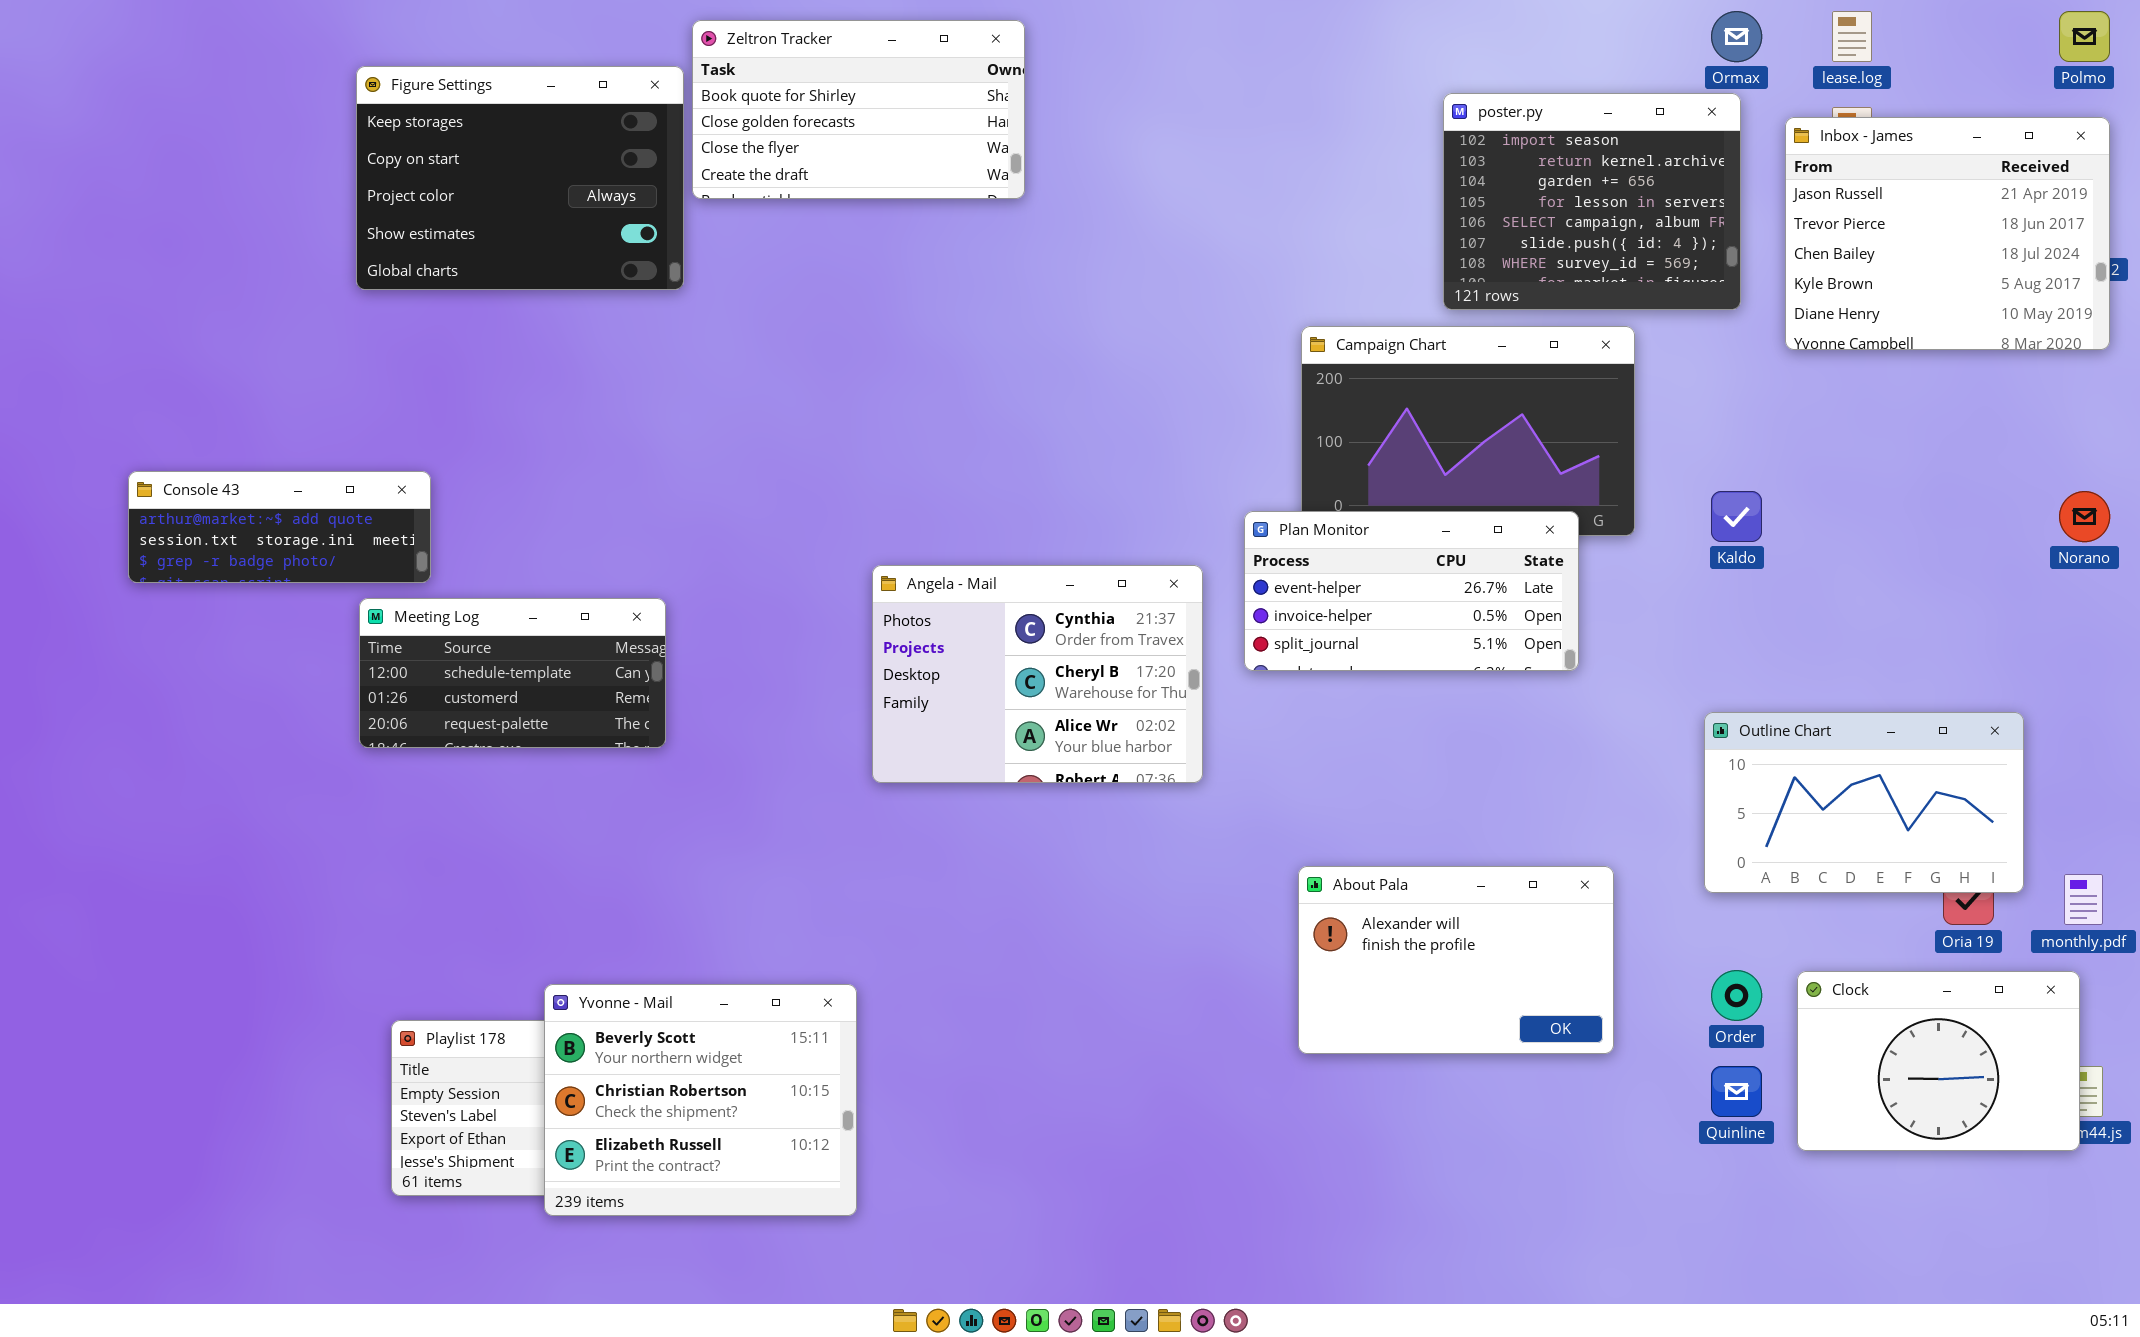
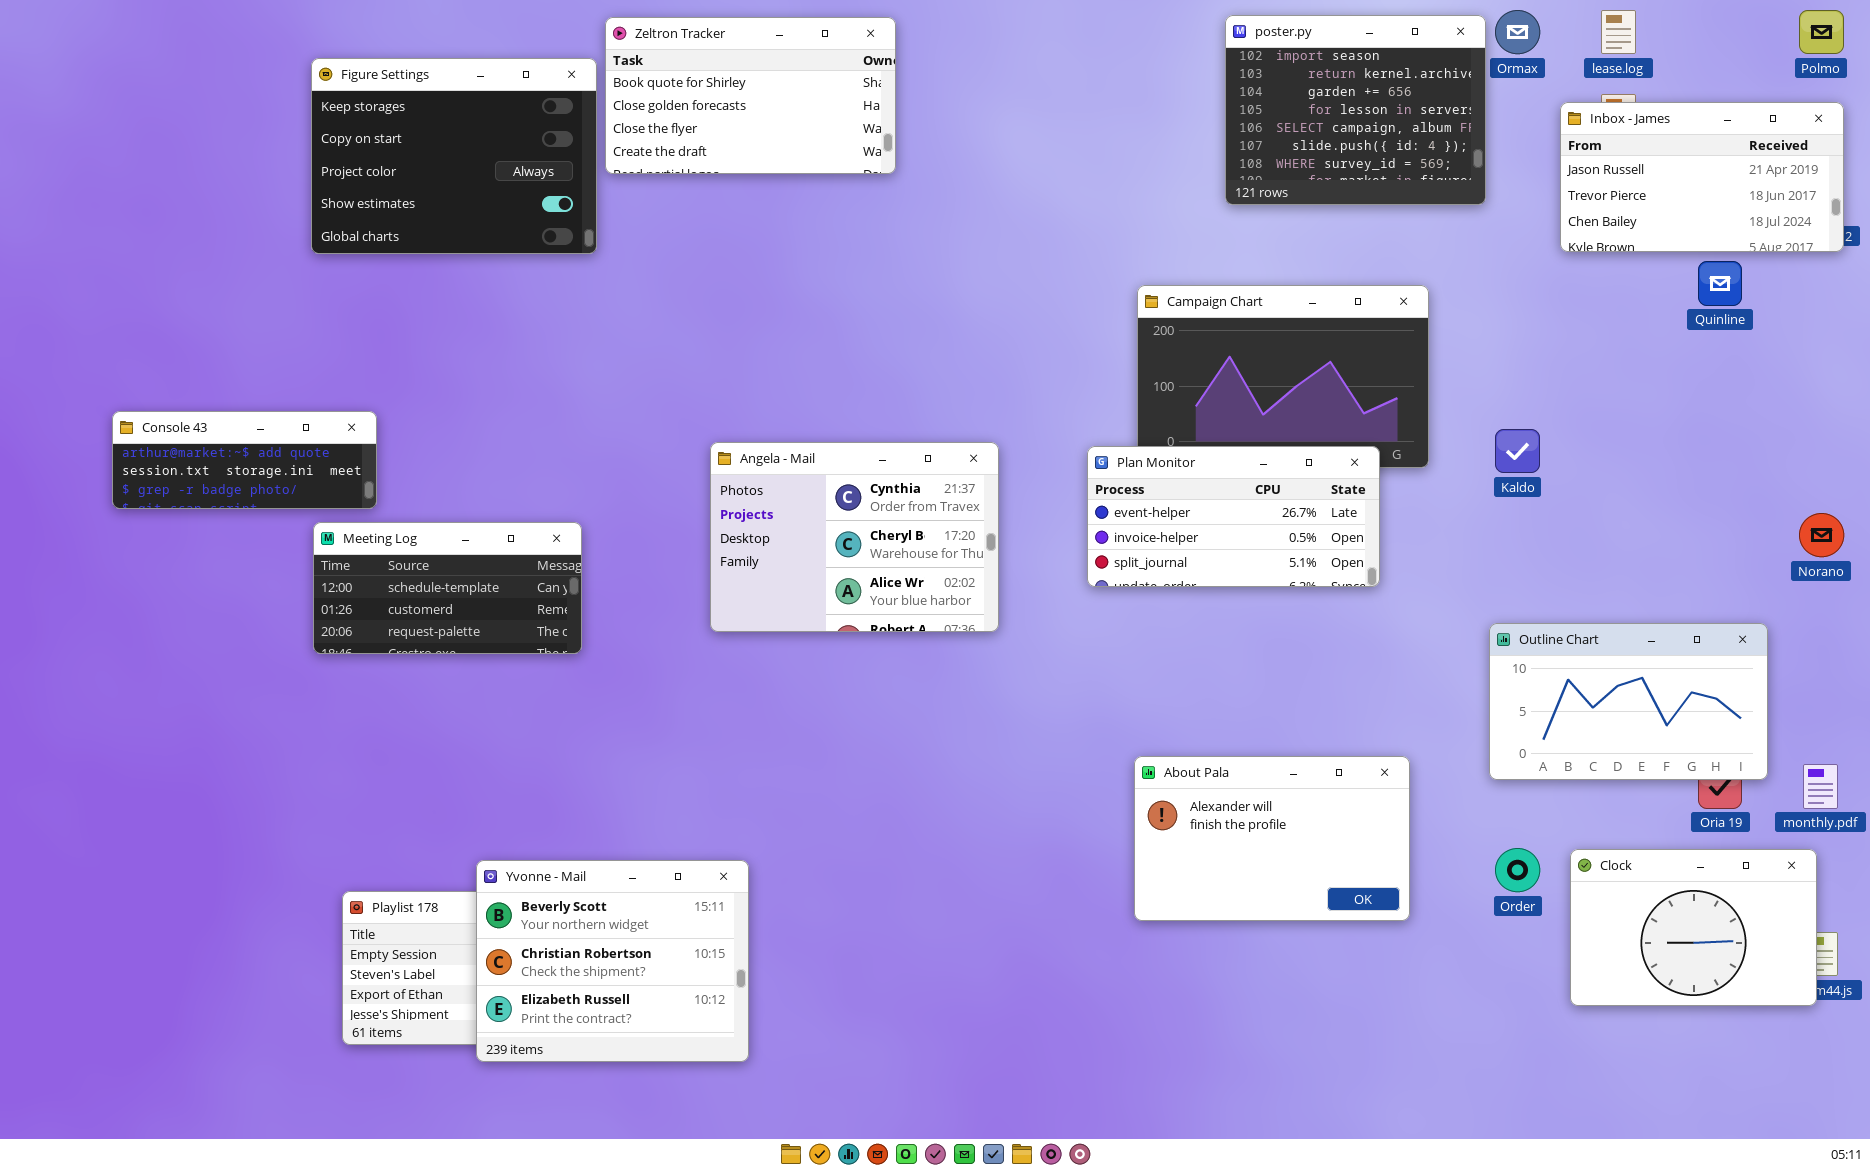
poster.py: [1443,93,1741,310] -> [1225,15,1486,205], moved
Inbox - James: [1785,117,2110,350] -> [1560,102,1844,252], resized
Norano: [2059,491,2110,542] -> [1799,513,1844,557], moved
Angela - Mail: [872,565,1203,783] -> [710,442,999,632], moved
Quinline: [1711,1066,1762,1117] -> [1698,261,1742,306], moved

